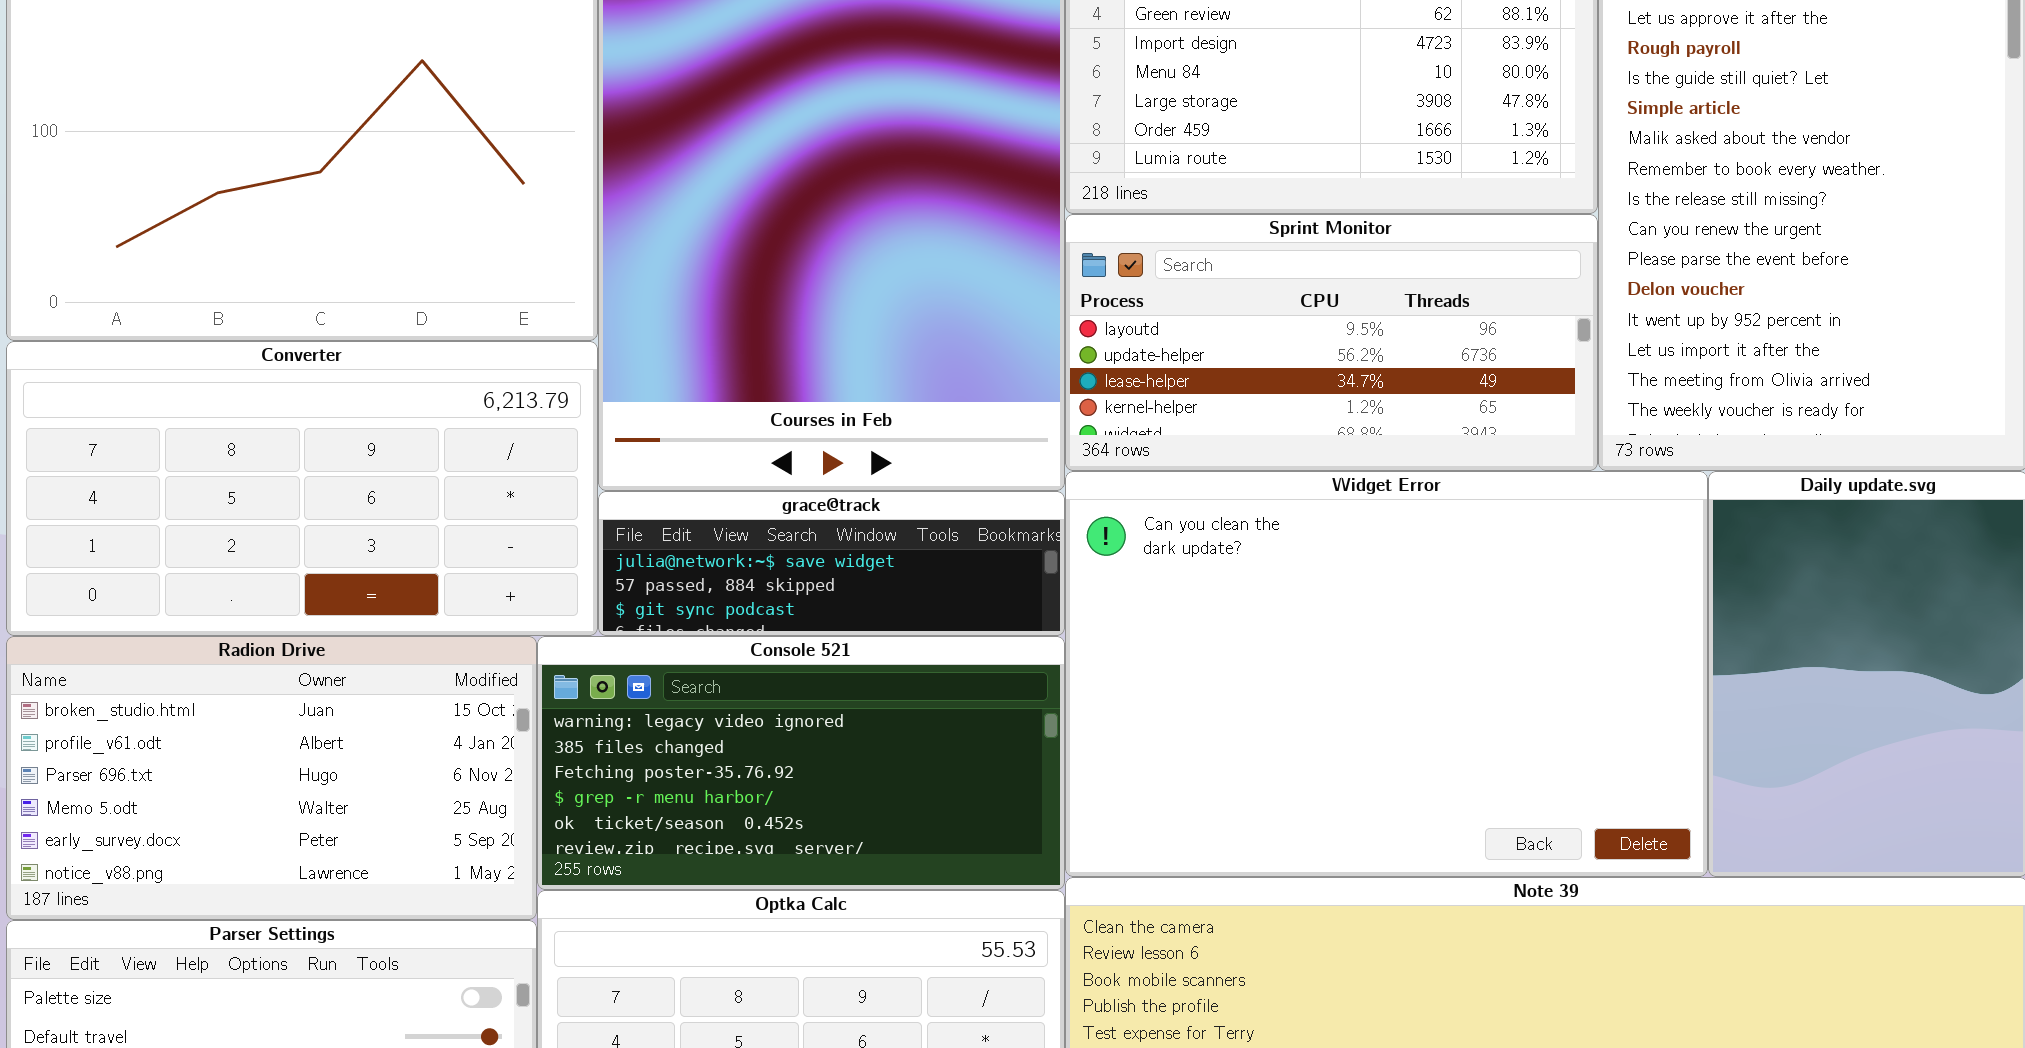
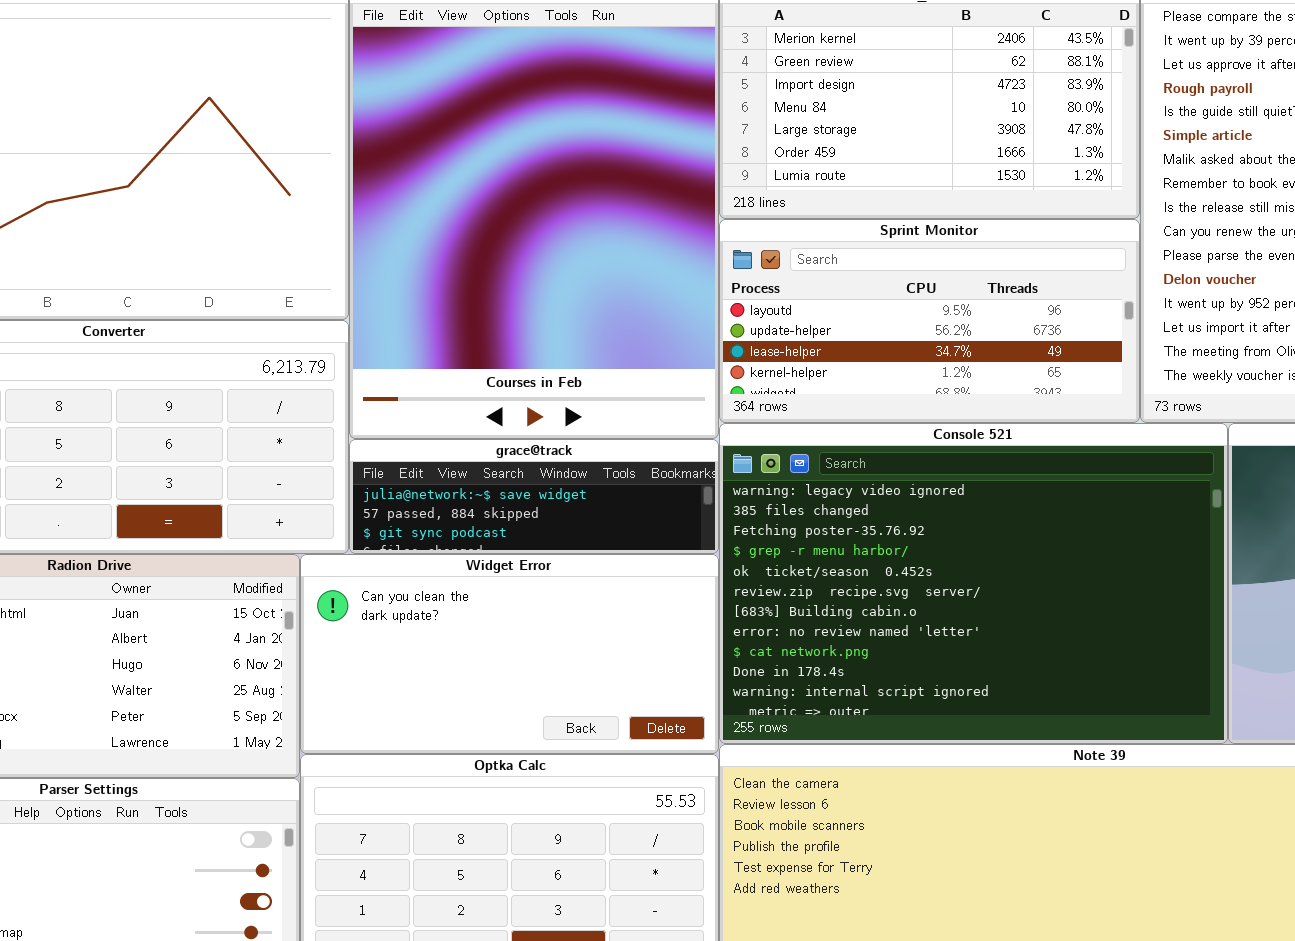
Widget Error: [1065,471,1708,877] -> [300,554,719,754], moved, resized
Console 521: [537,636,1065,890] -> [719,423,1228,744], moved, resized

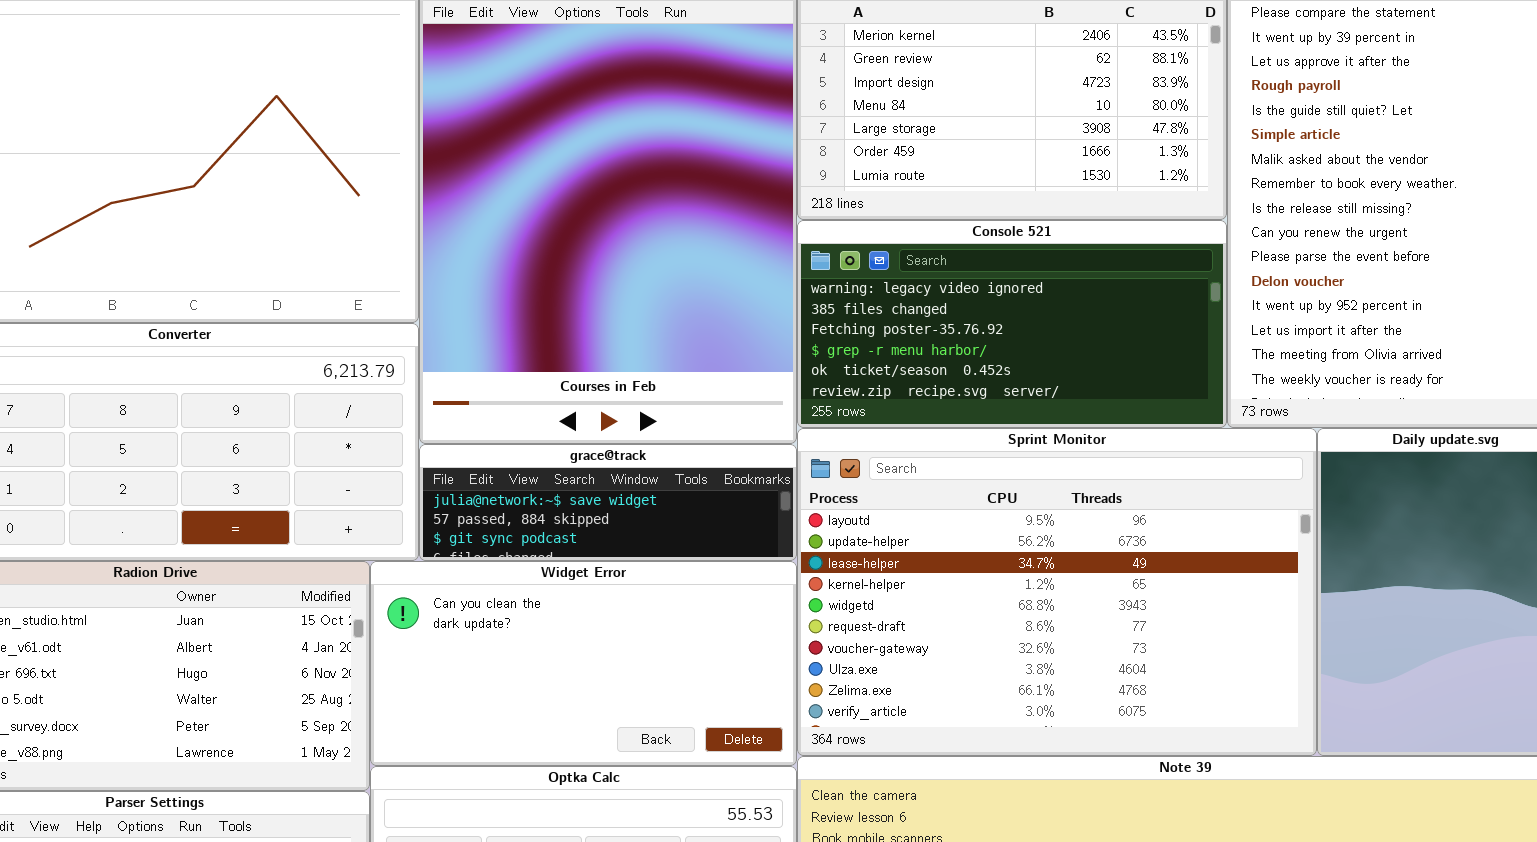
Sprint Monitor: [719,219,1140,423] -> [797,428,1317,756], moved, resized
Console 521: [719,423,1228,744] -> [797,220,1227,428], moved, resized

